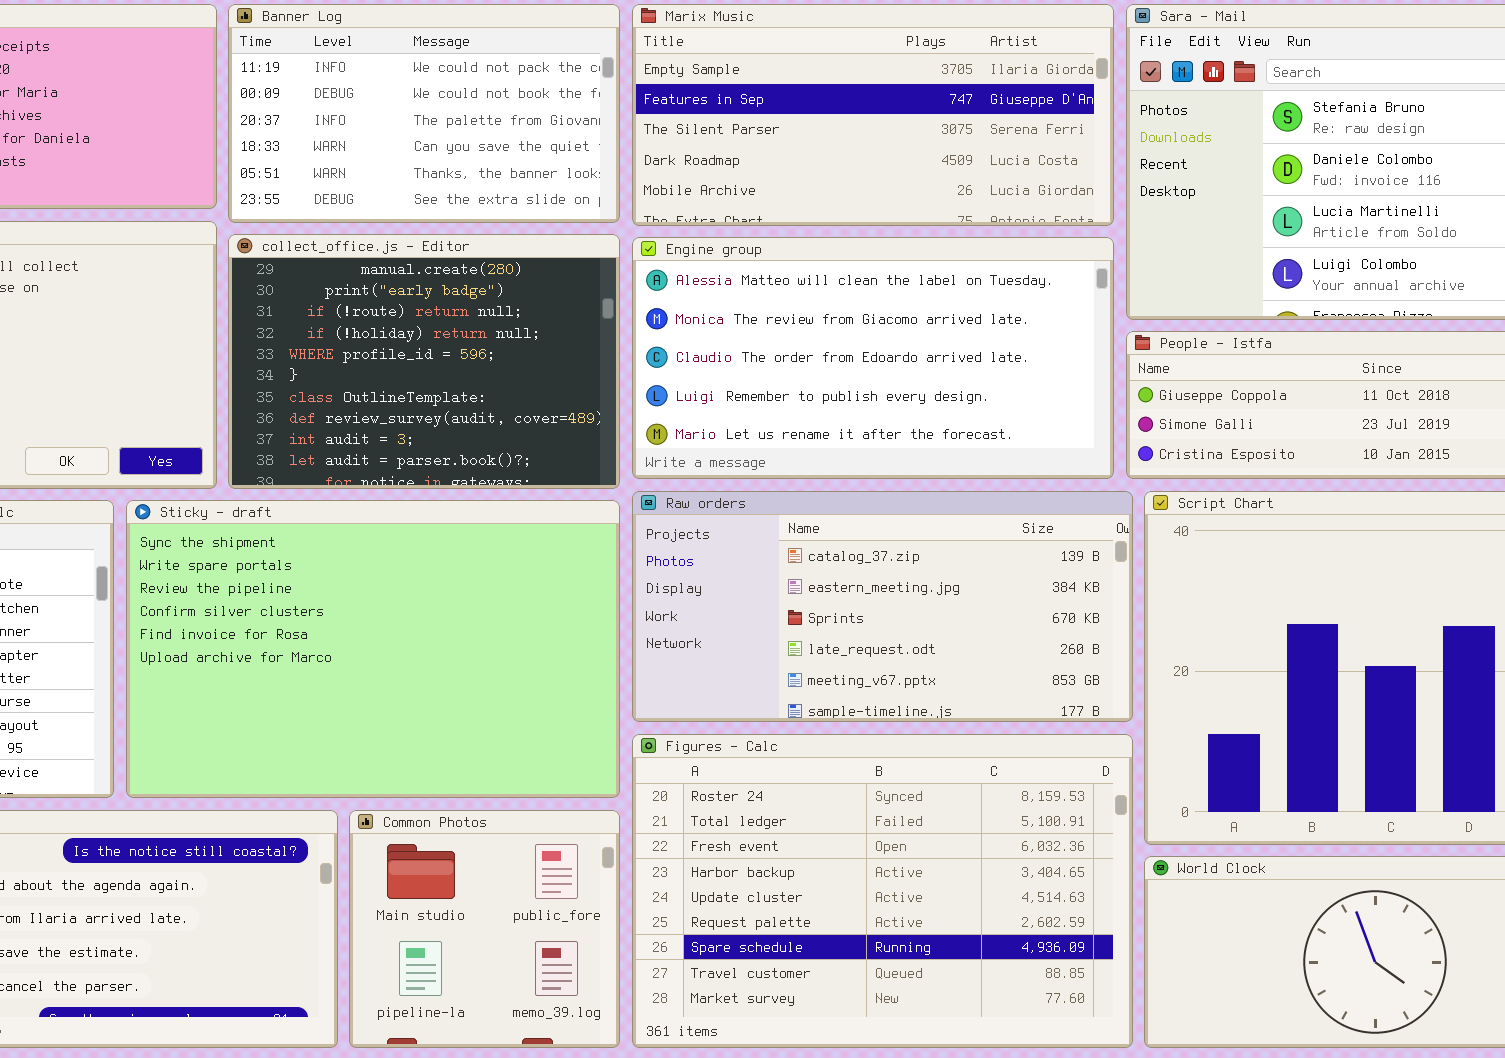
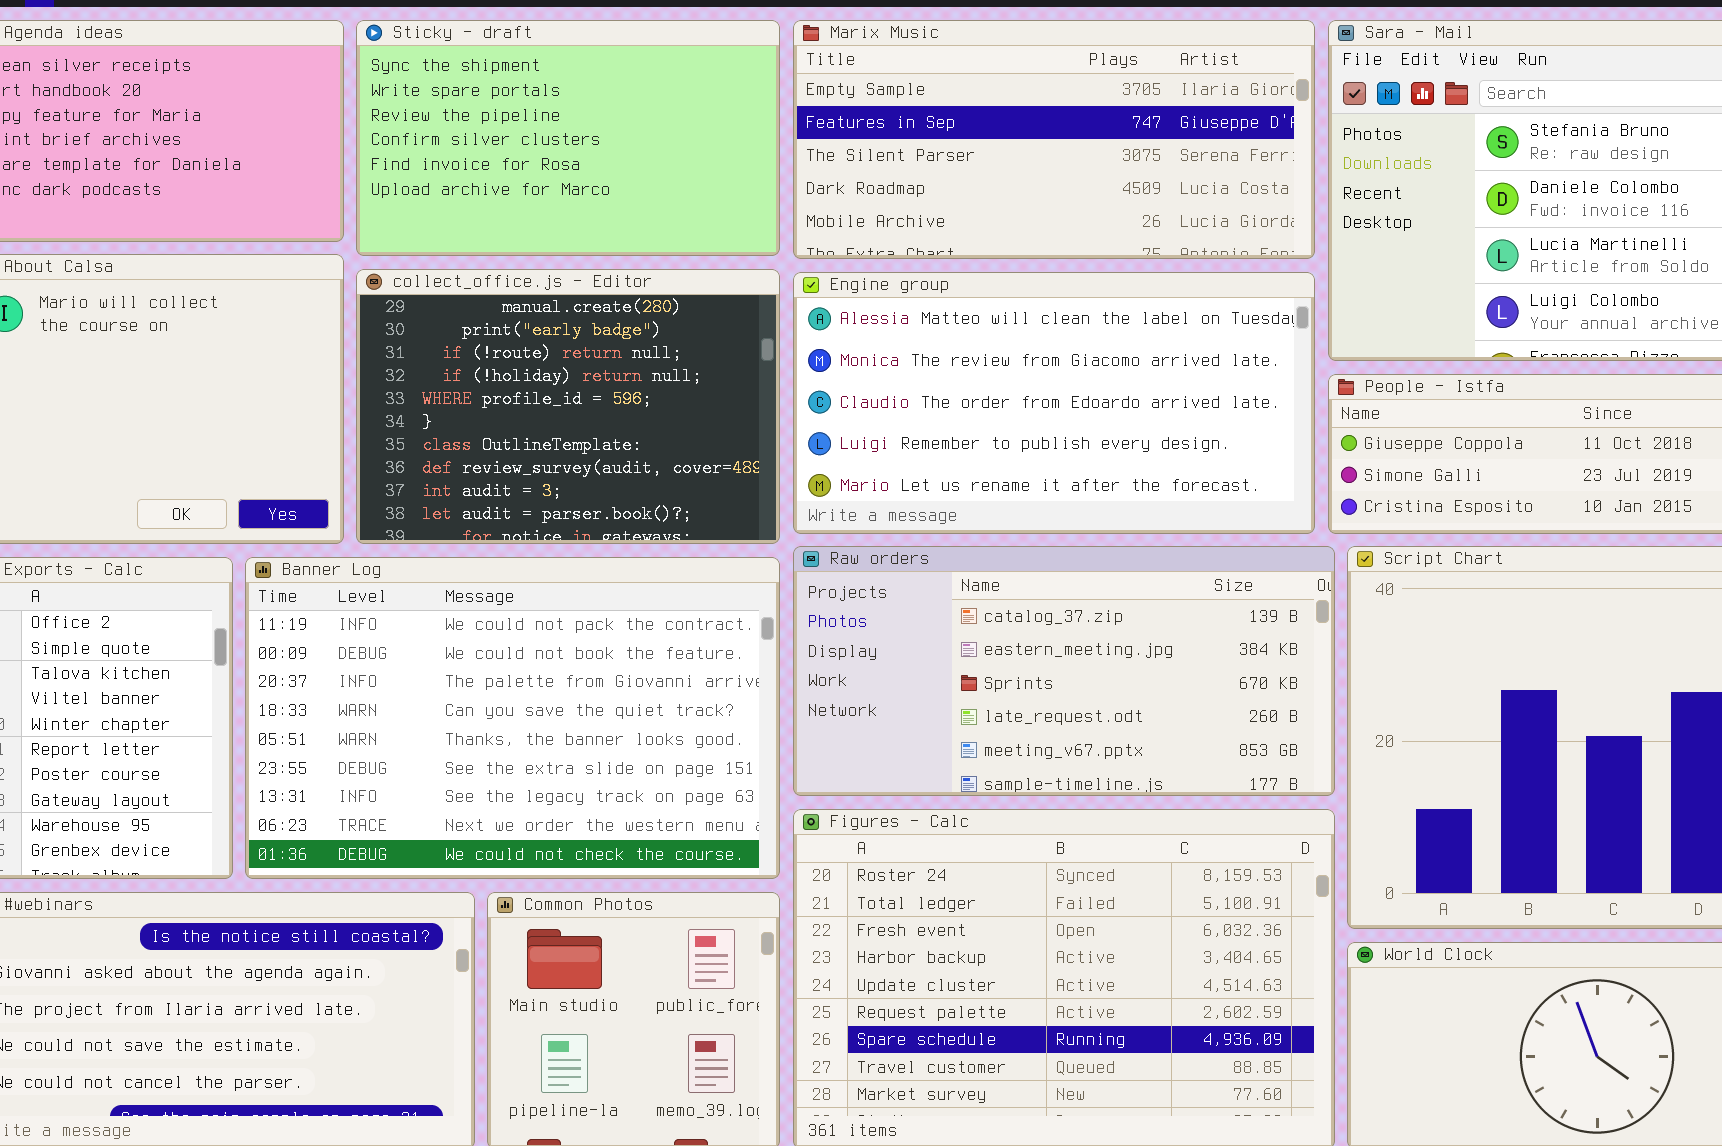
Banner Log: [228,4,620,223] -> [245,557,780,879], moved, resized
Sticky - draft: [126,500,620,798] -> [356,20,780,256], moved, resized

